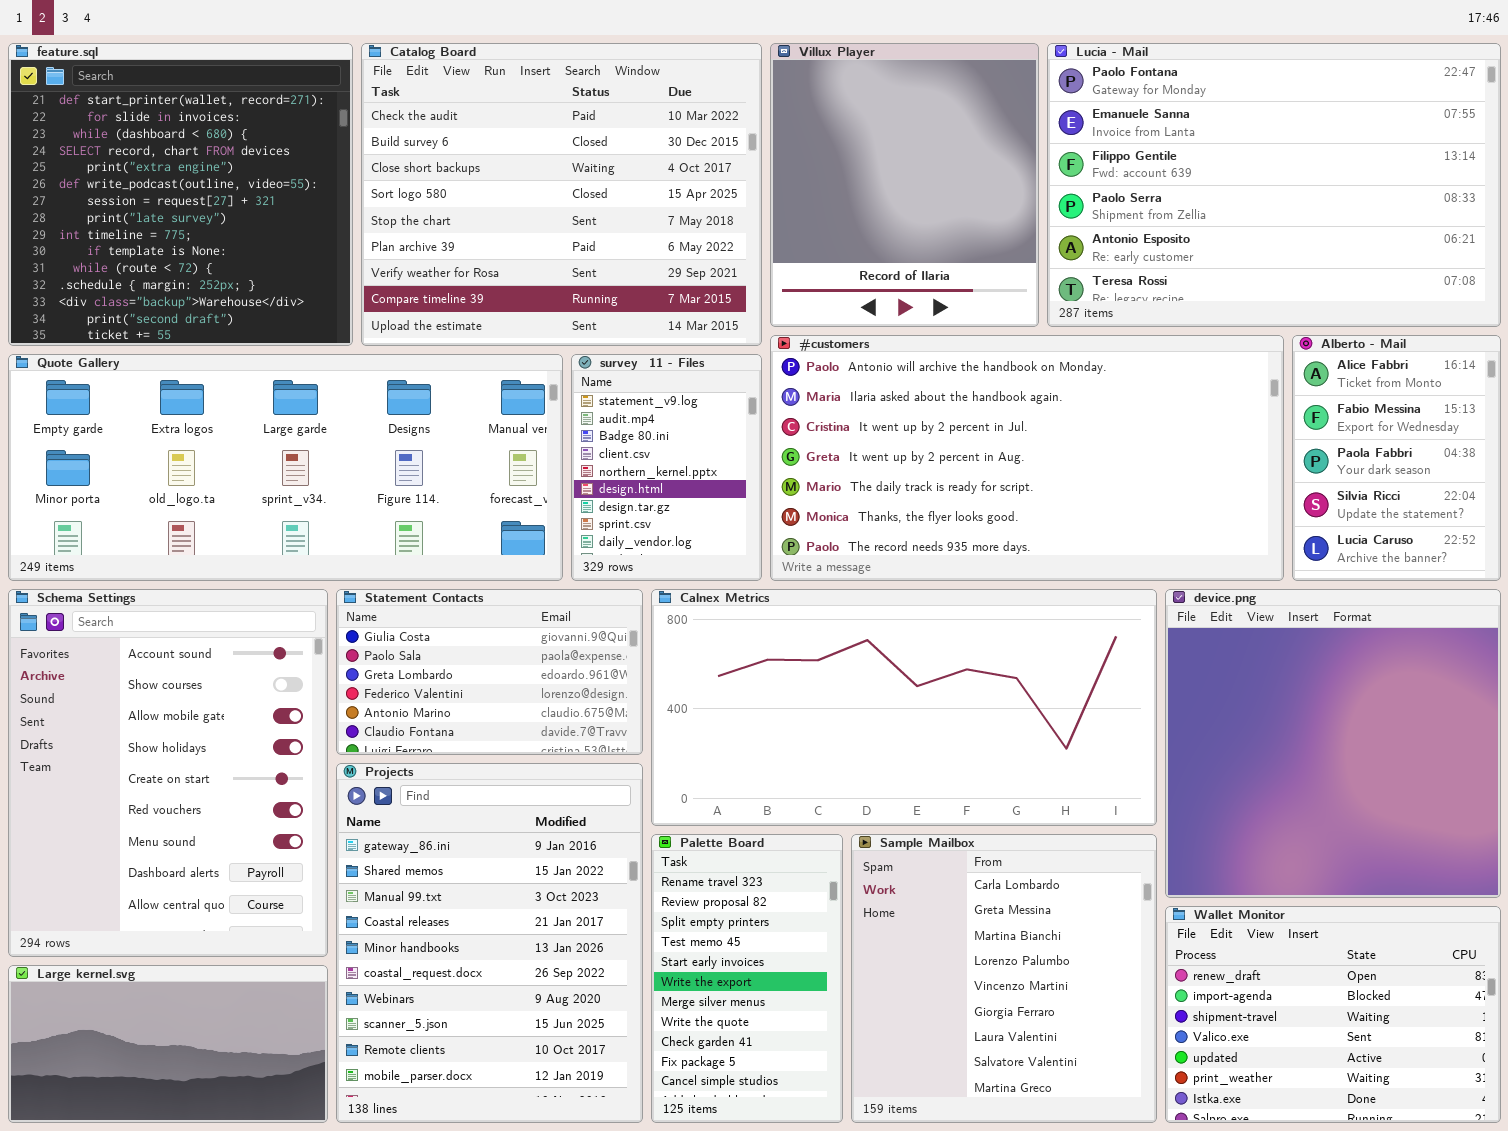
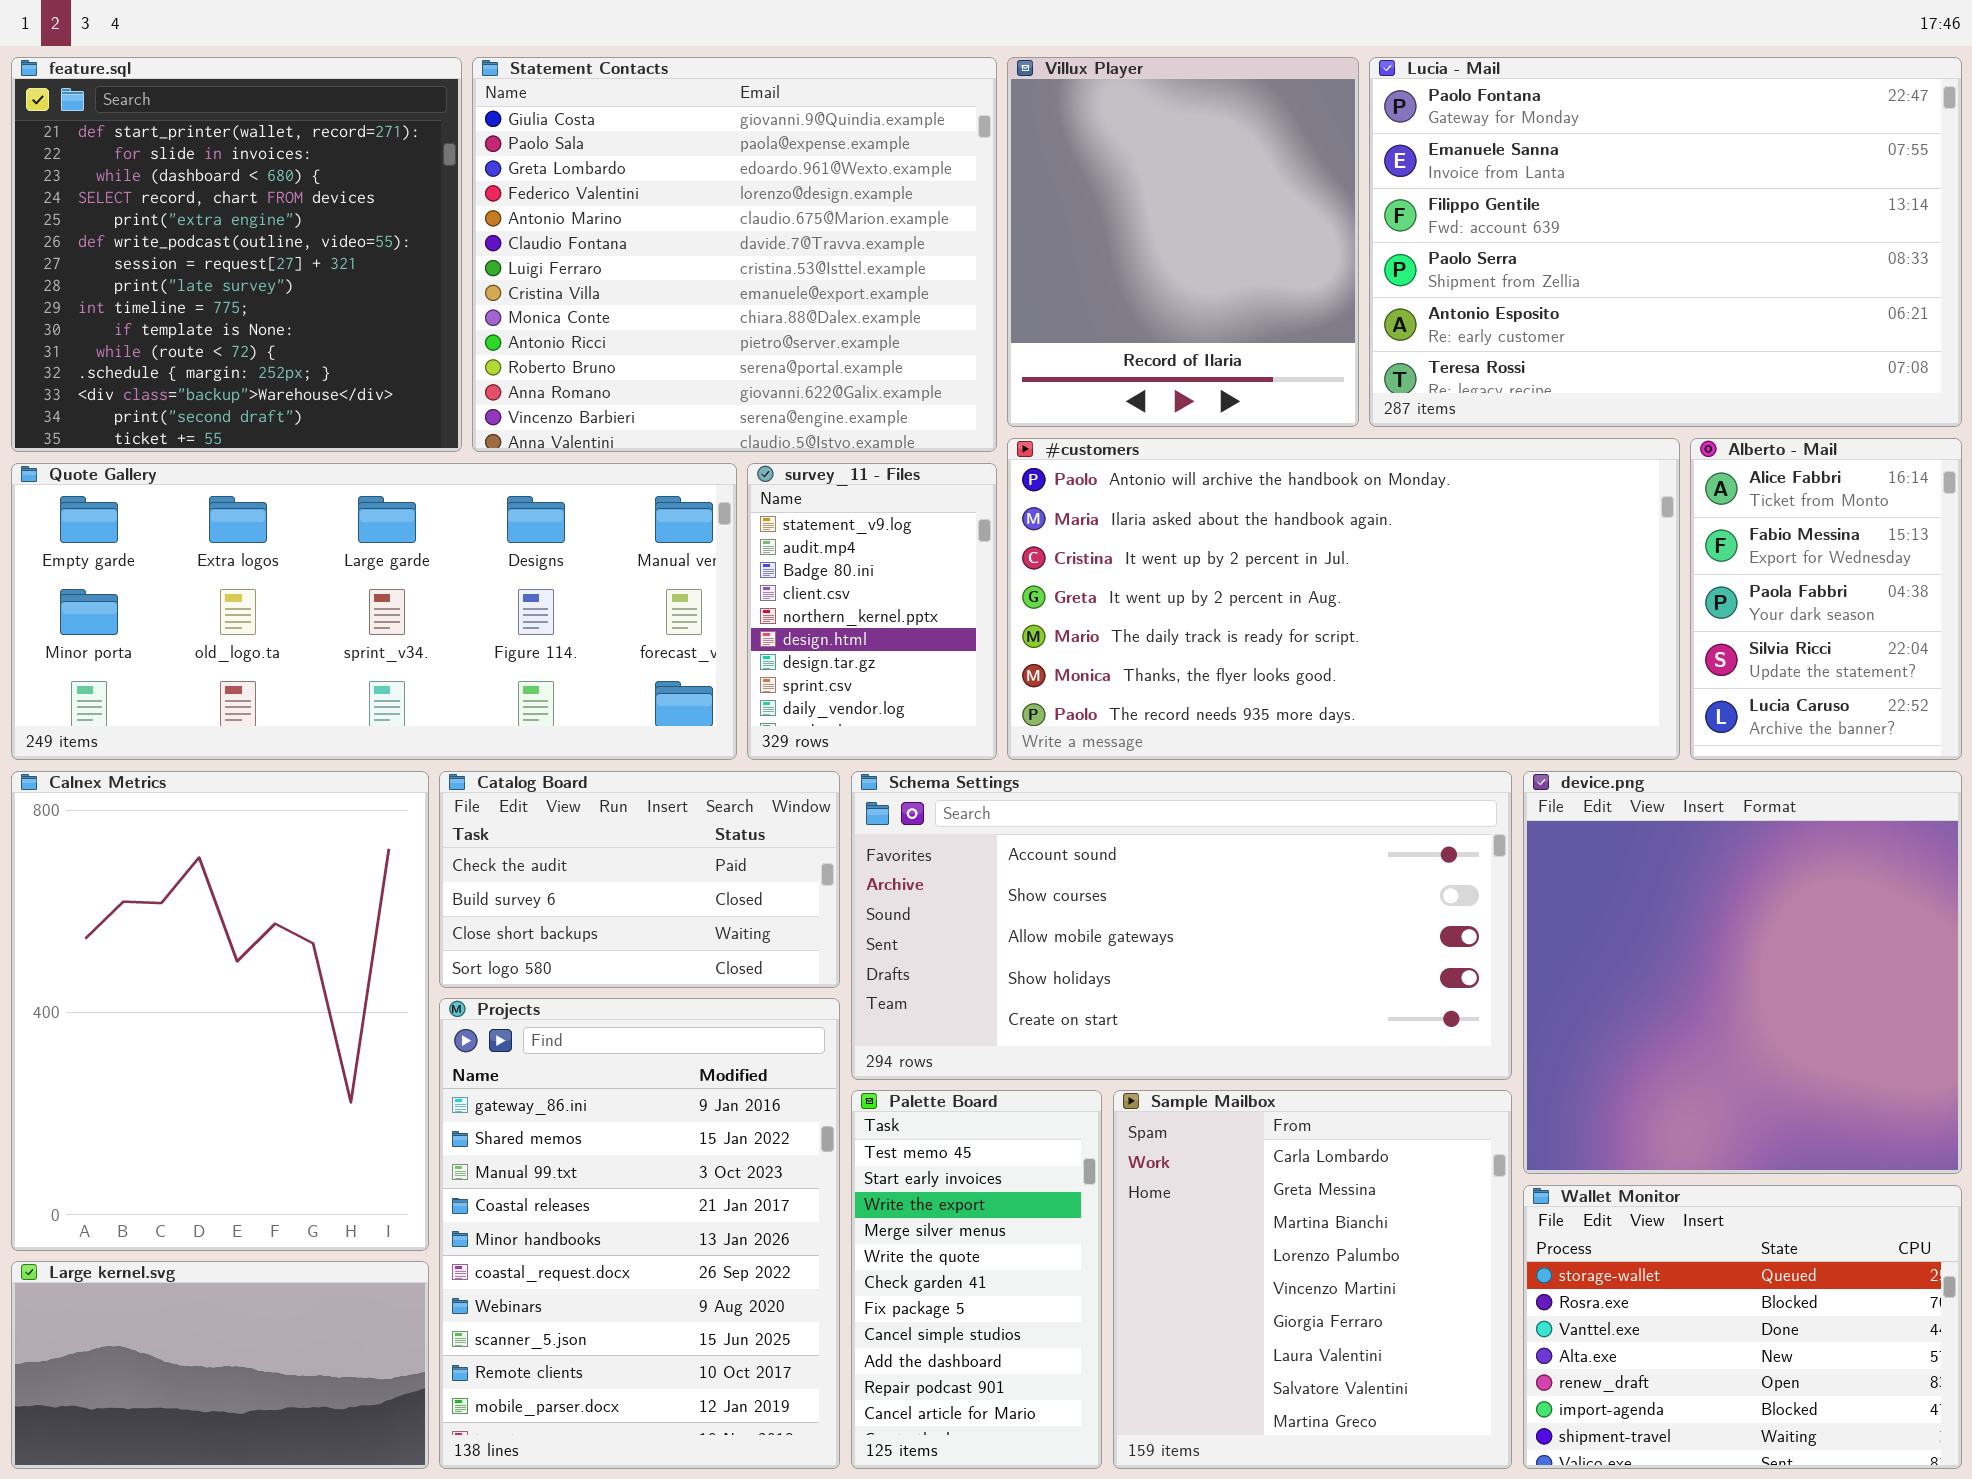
Catalog Board: [361,43,762,346] -> [439,771,840,988], moved, resized
Schema Settings: [8,589,328,957] -> [851,771,1512,1080], moved, resized
Statement Contacts: [336,589,643,755] -> [472,57,997,452], moved, resized
Calnex Metrics: [651,589,1157,826] -> [11,771,429,1251], moved, resized
Palette Board: [651,834,843,1123] -> [851,1090,1102,1469], scrolled down 3 rows
Wallet Monitor: [1165,906,1501,1123] -> [1523,1185,1962,1469], scrolled up 4 rows

